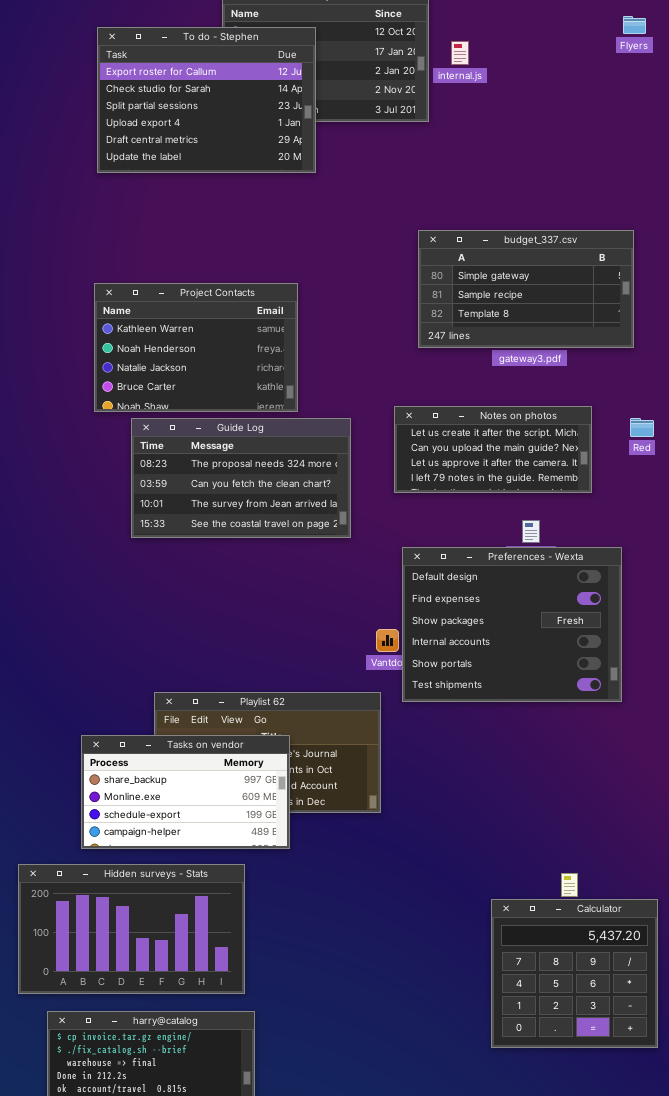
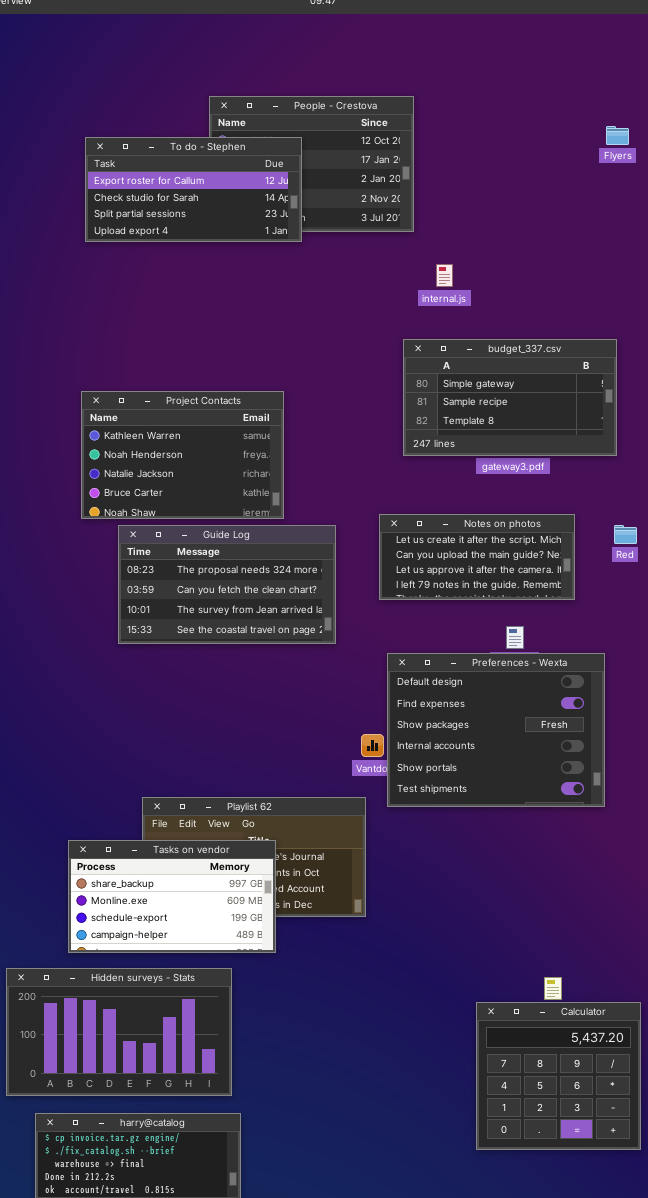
To do - Stephen: [97,27,316,173] -> [85,137,302,242], resized
internal.js: [451,41,469,65] -> [436,264,453,287], moved

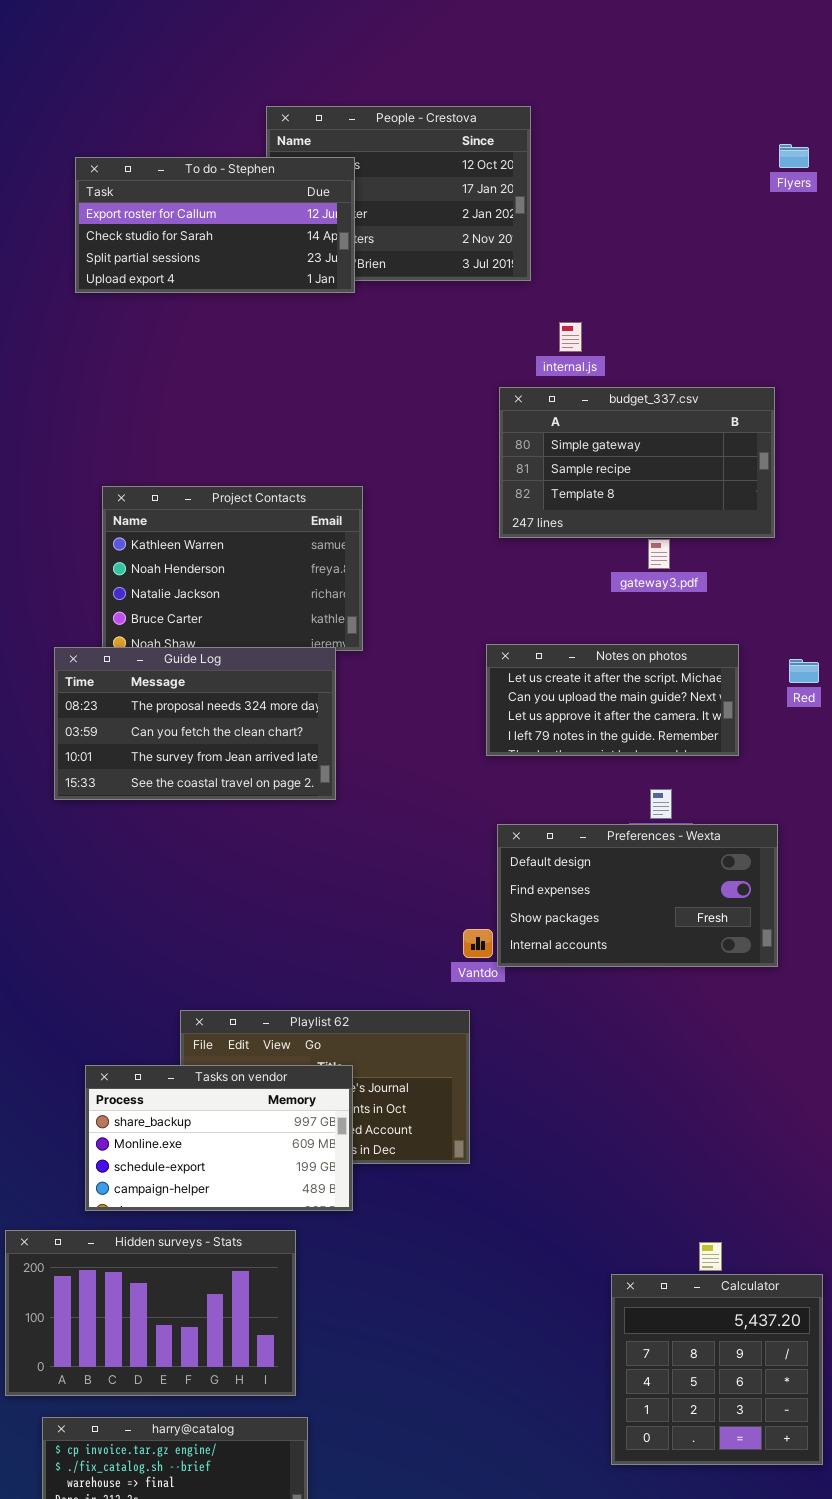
To do - Stephen: [85,137,302,242] -> [75,157,355,293], moved
budget_337.csv: [403,339,617,456] -> [499,387,775,538], moved
Guide Log: [118,525,336,644] -> [54,647,336,800], moved
Preferences - Wexta: [387,653,605,807] -> [497,824,778,967], resized

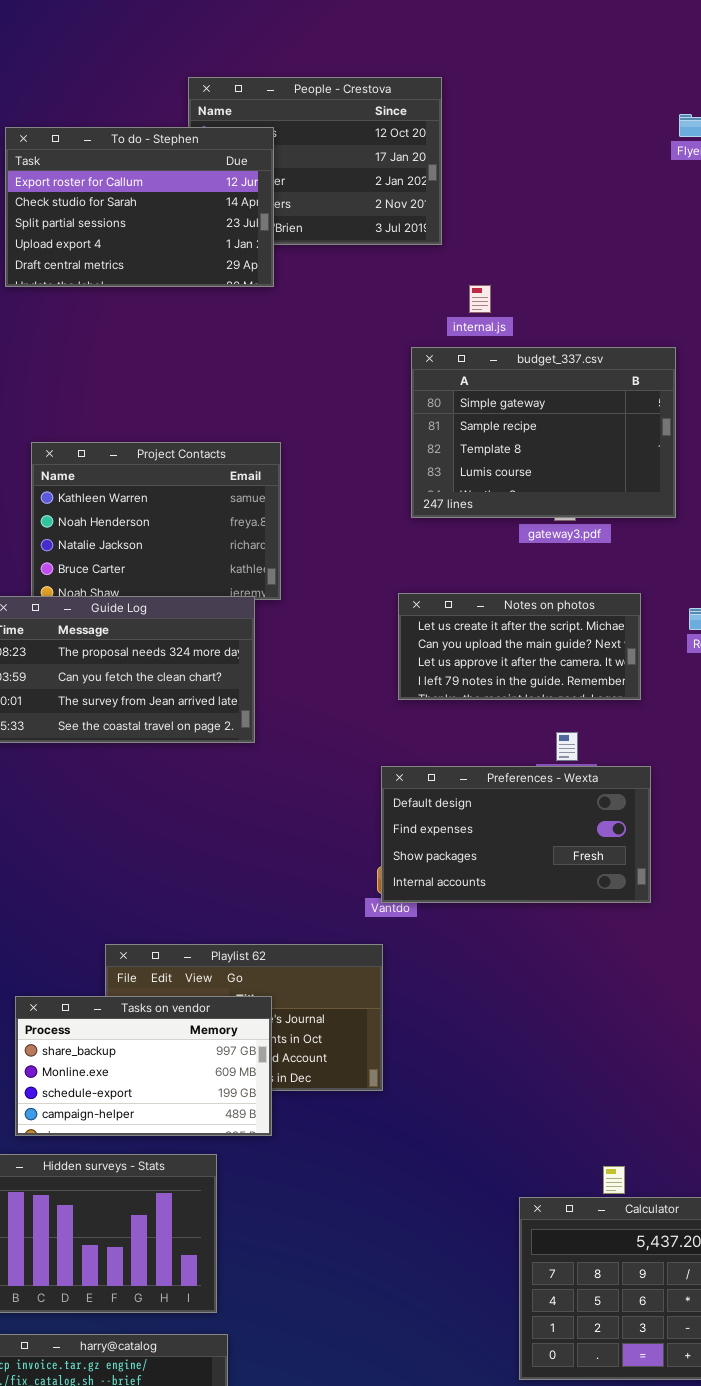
To do - Stephen: [75,157,355,293] -> [5,127,274,287], resized
budget_337.csv: [499,387,775,538] -> [411,347,676,518], resized
Preferences - Wexta: [497,824,778,967] -> [381,766,651,903], moved

